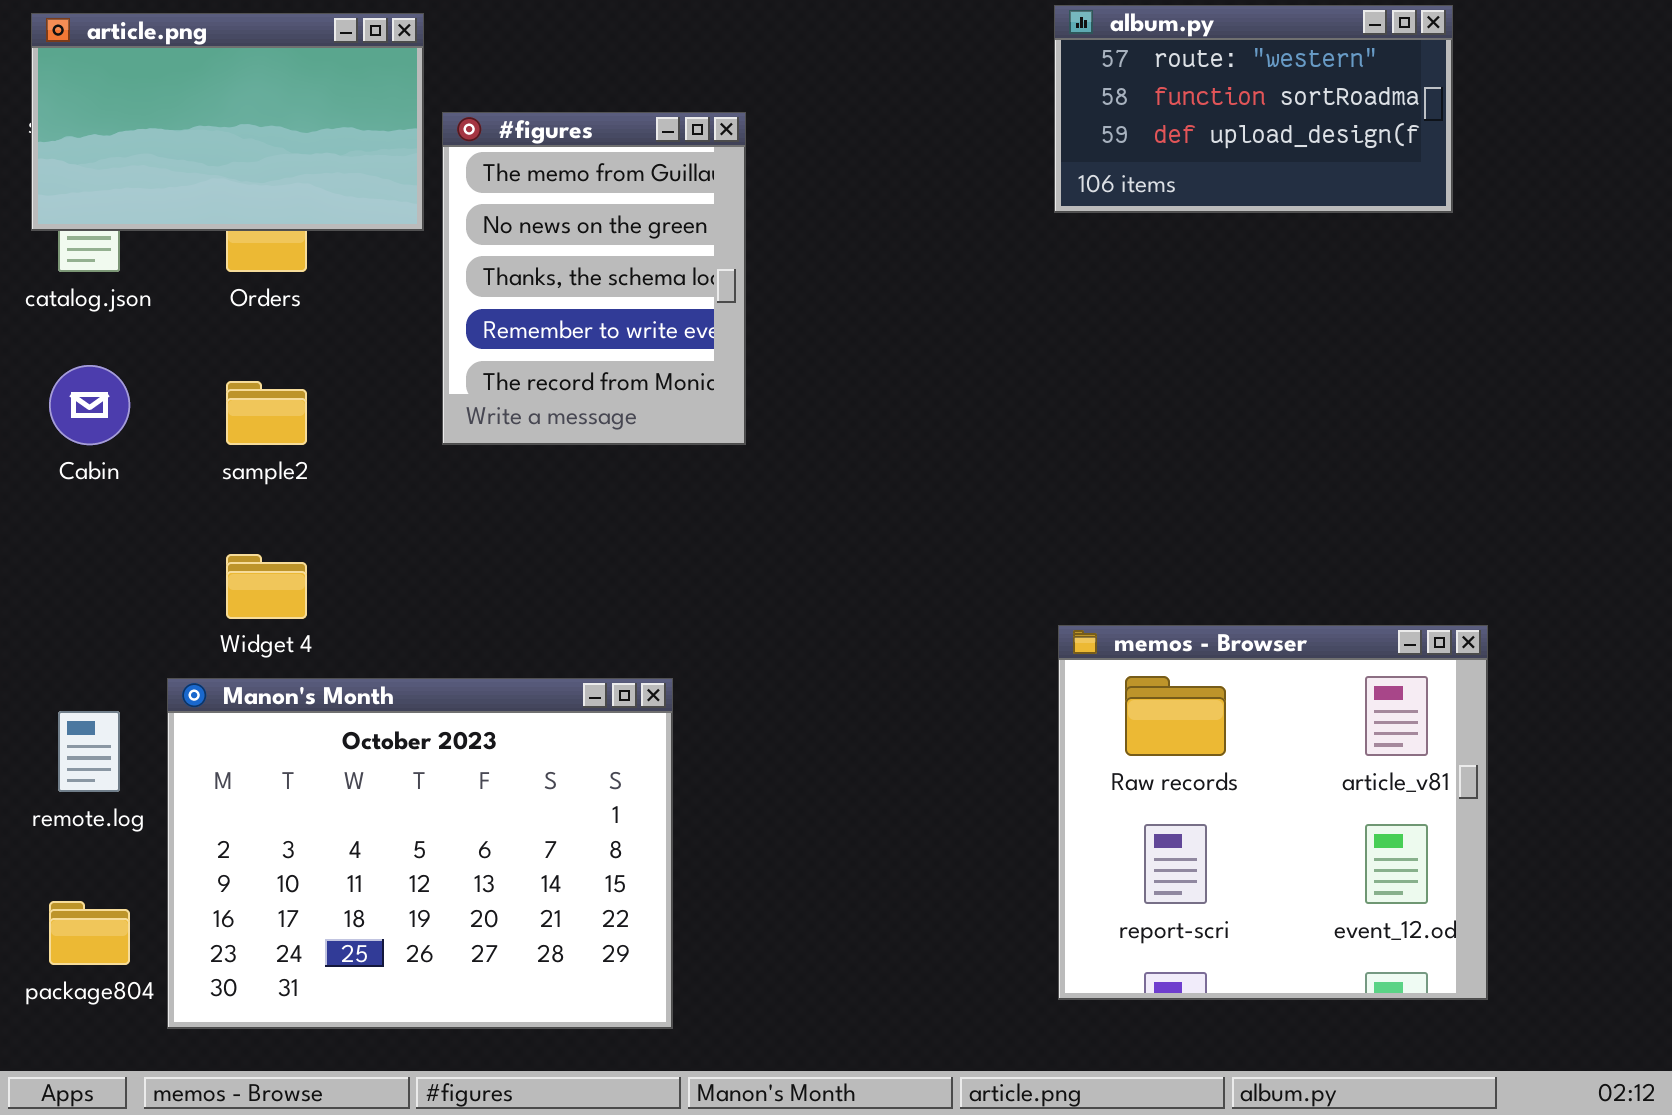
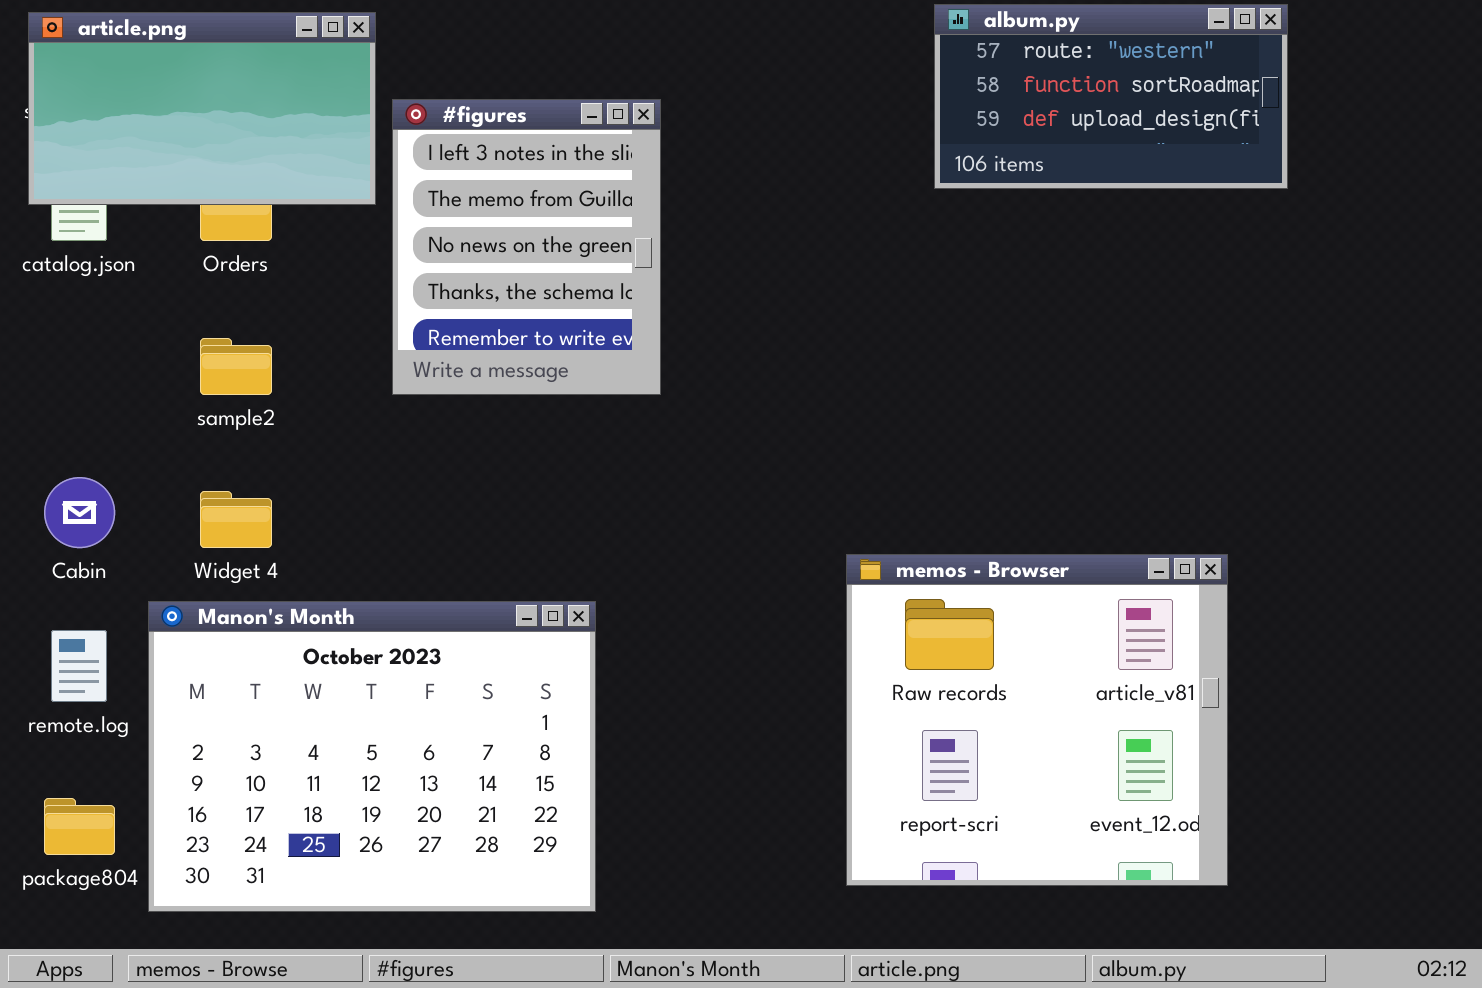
#figures: [442,112,746,445] -> [392,99,661,395], scrolled up 1 row
Cabin: [49,365,130,445] -> [44,477,115,548], moved
memos - Browser: [1058,625,1488,1000] -> [846,554,1228,886], moved

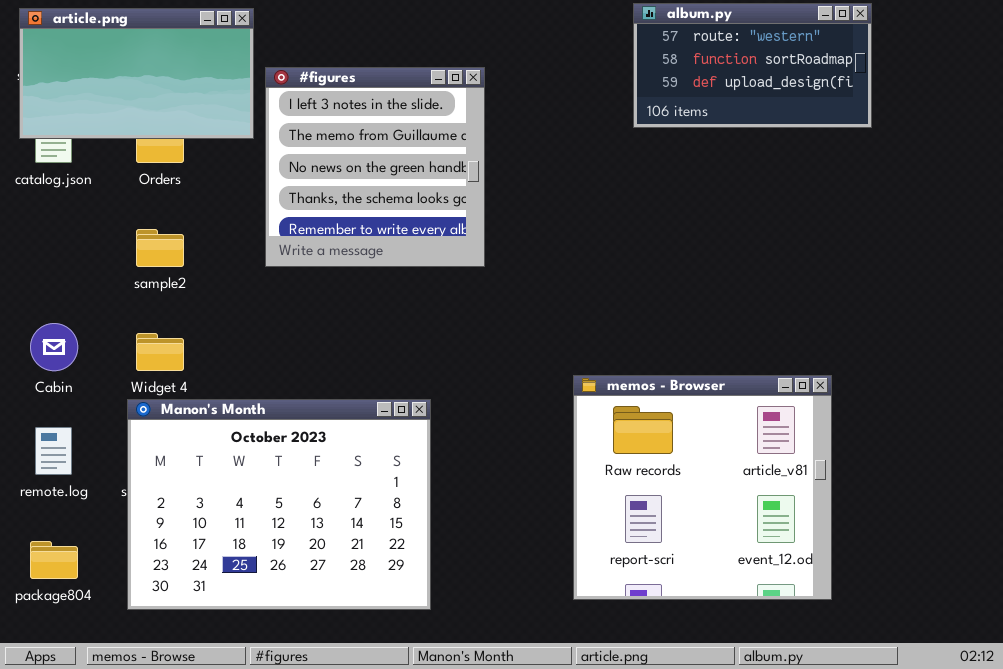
#figures: [392,99,661,395] -> [265,67,485,267], resized
Manon's Month: [148,601,596,912] -> [127,399,431,610], moved

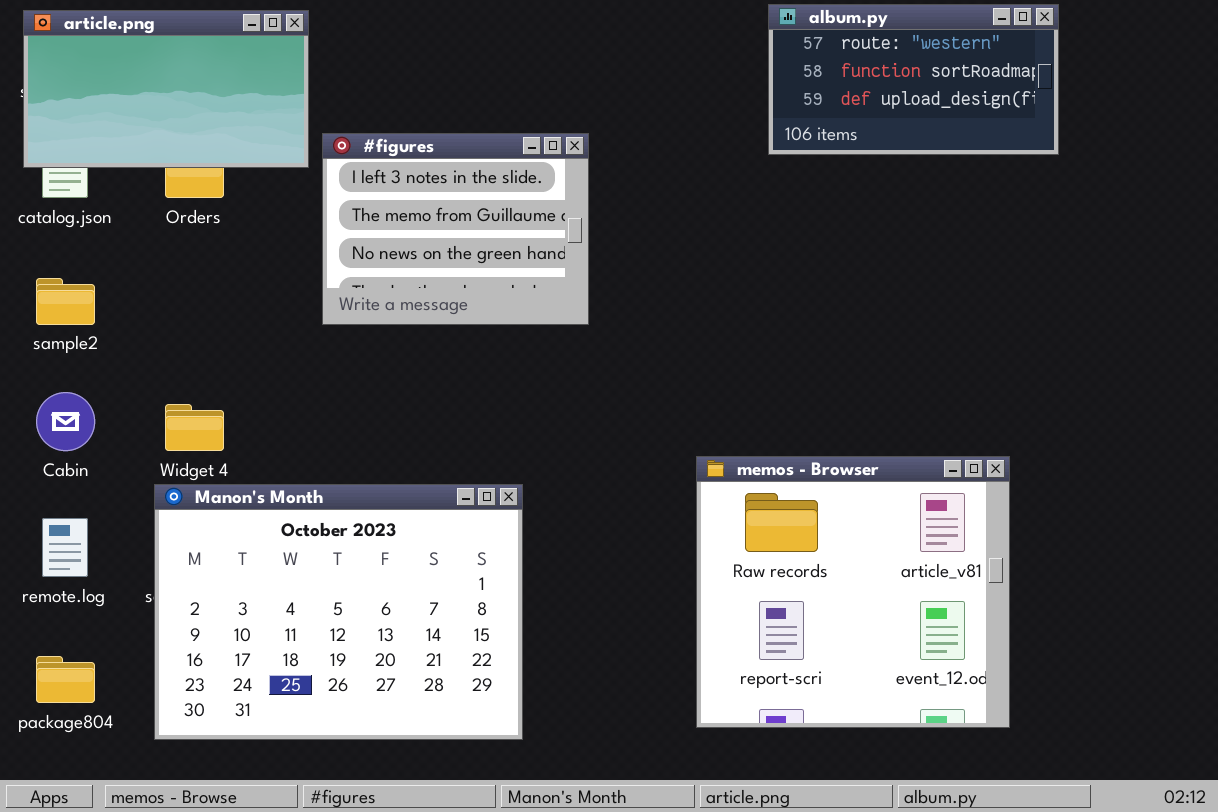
#figures: [265,67,485,267] -> [322,133,589,325], resized
sample2: [136,229,184,267] -> [36,278,95,325], moved

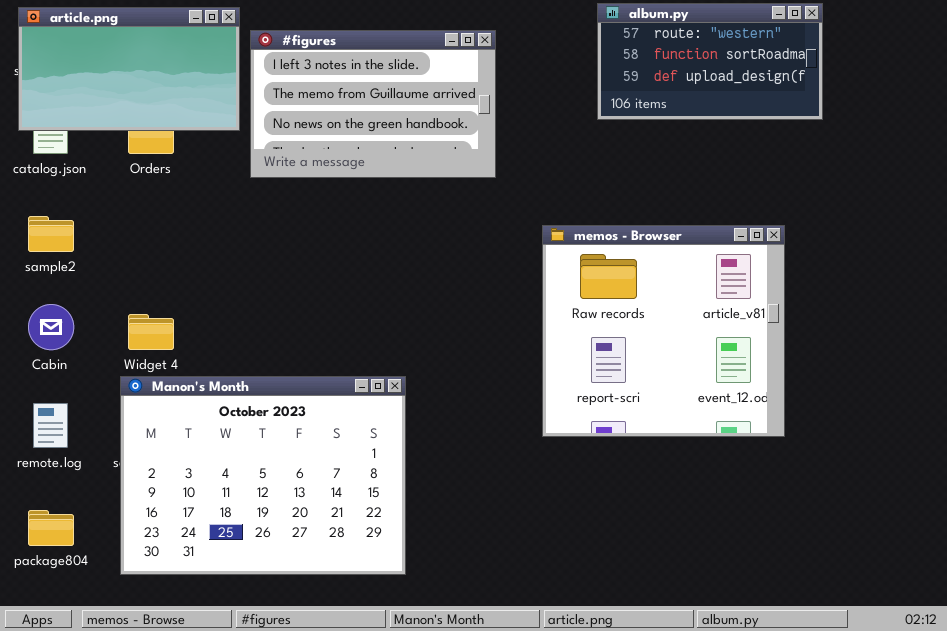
#figures: [322,133,589,325] -> [250,30,496,178], moved, resized
memos - Browser: [696,456,1010,728] -> [542,225,785,437], moved

